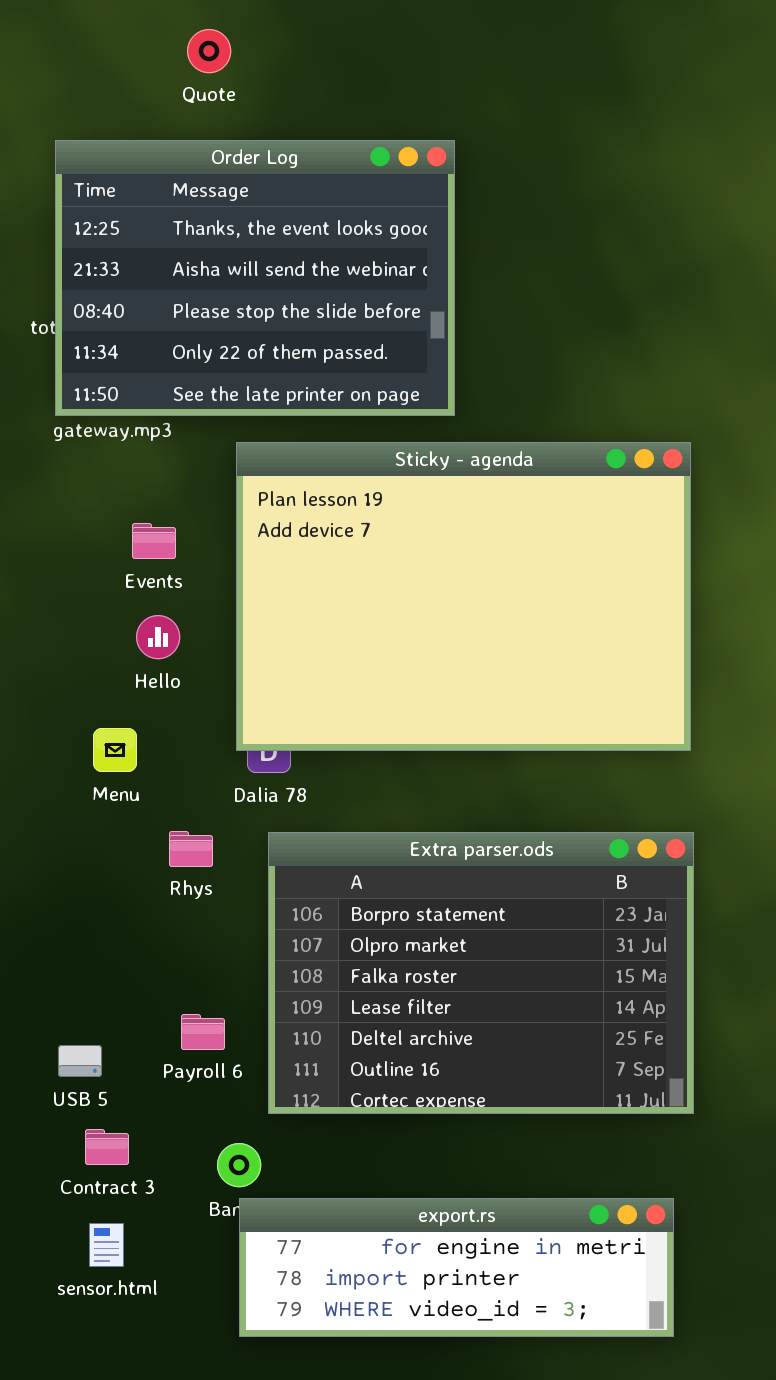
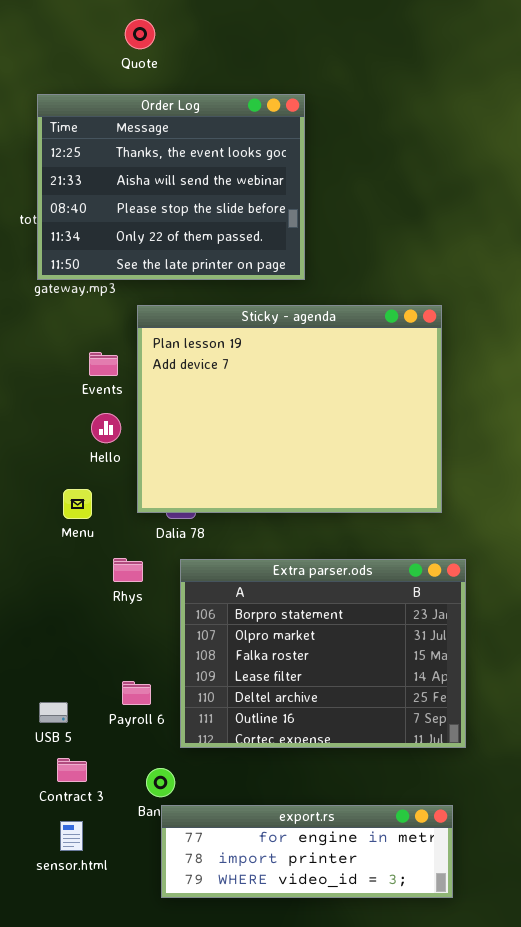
Sticky - agenda: [236,442,691,751] -> [137,305,442,513], moved

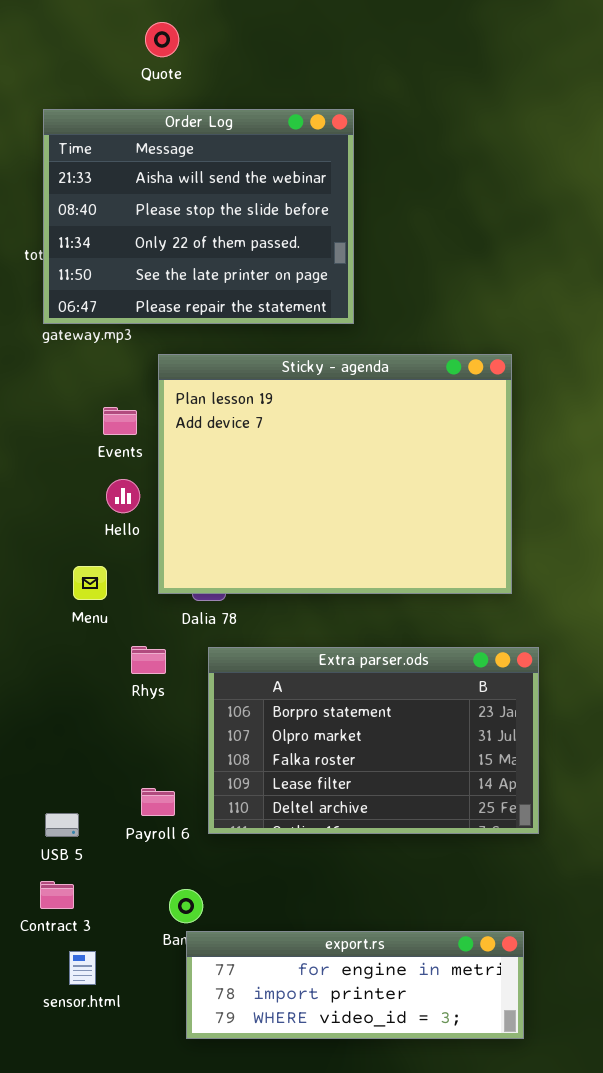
Order Log: [37,94,305,280] -> [43,109,354,324], scrolled down 1 row
Extra parser.ods: [180,559,466,748] -> [208,647,539,834], resized
Contract 3: [57,758,87,782] -> [40,881,74,909], moved

